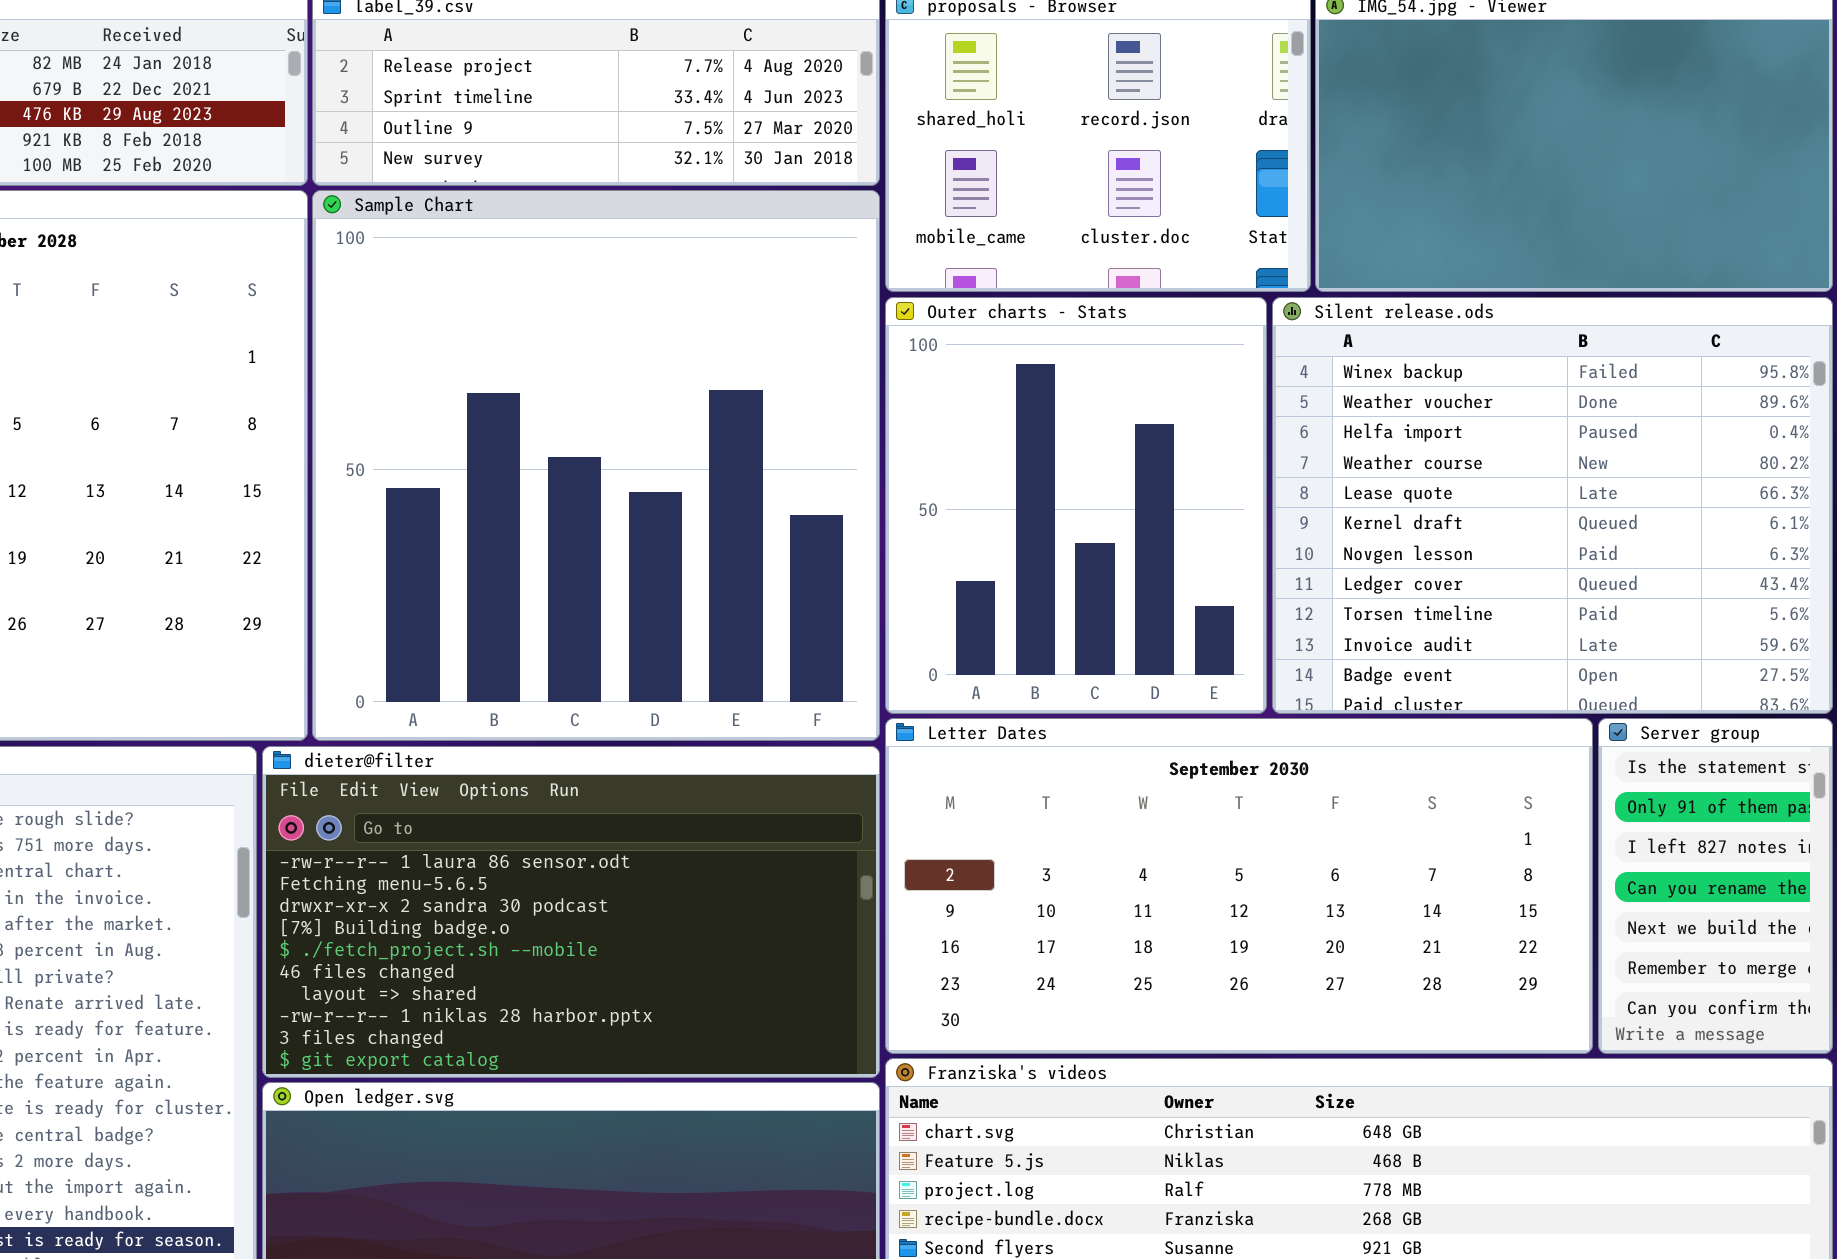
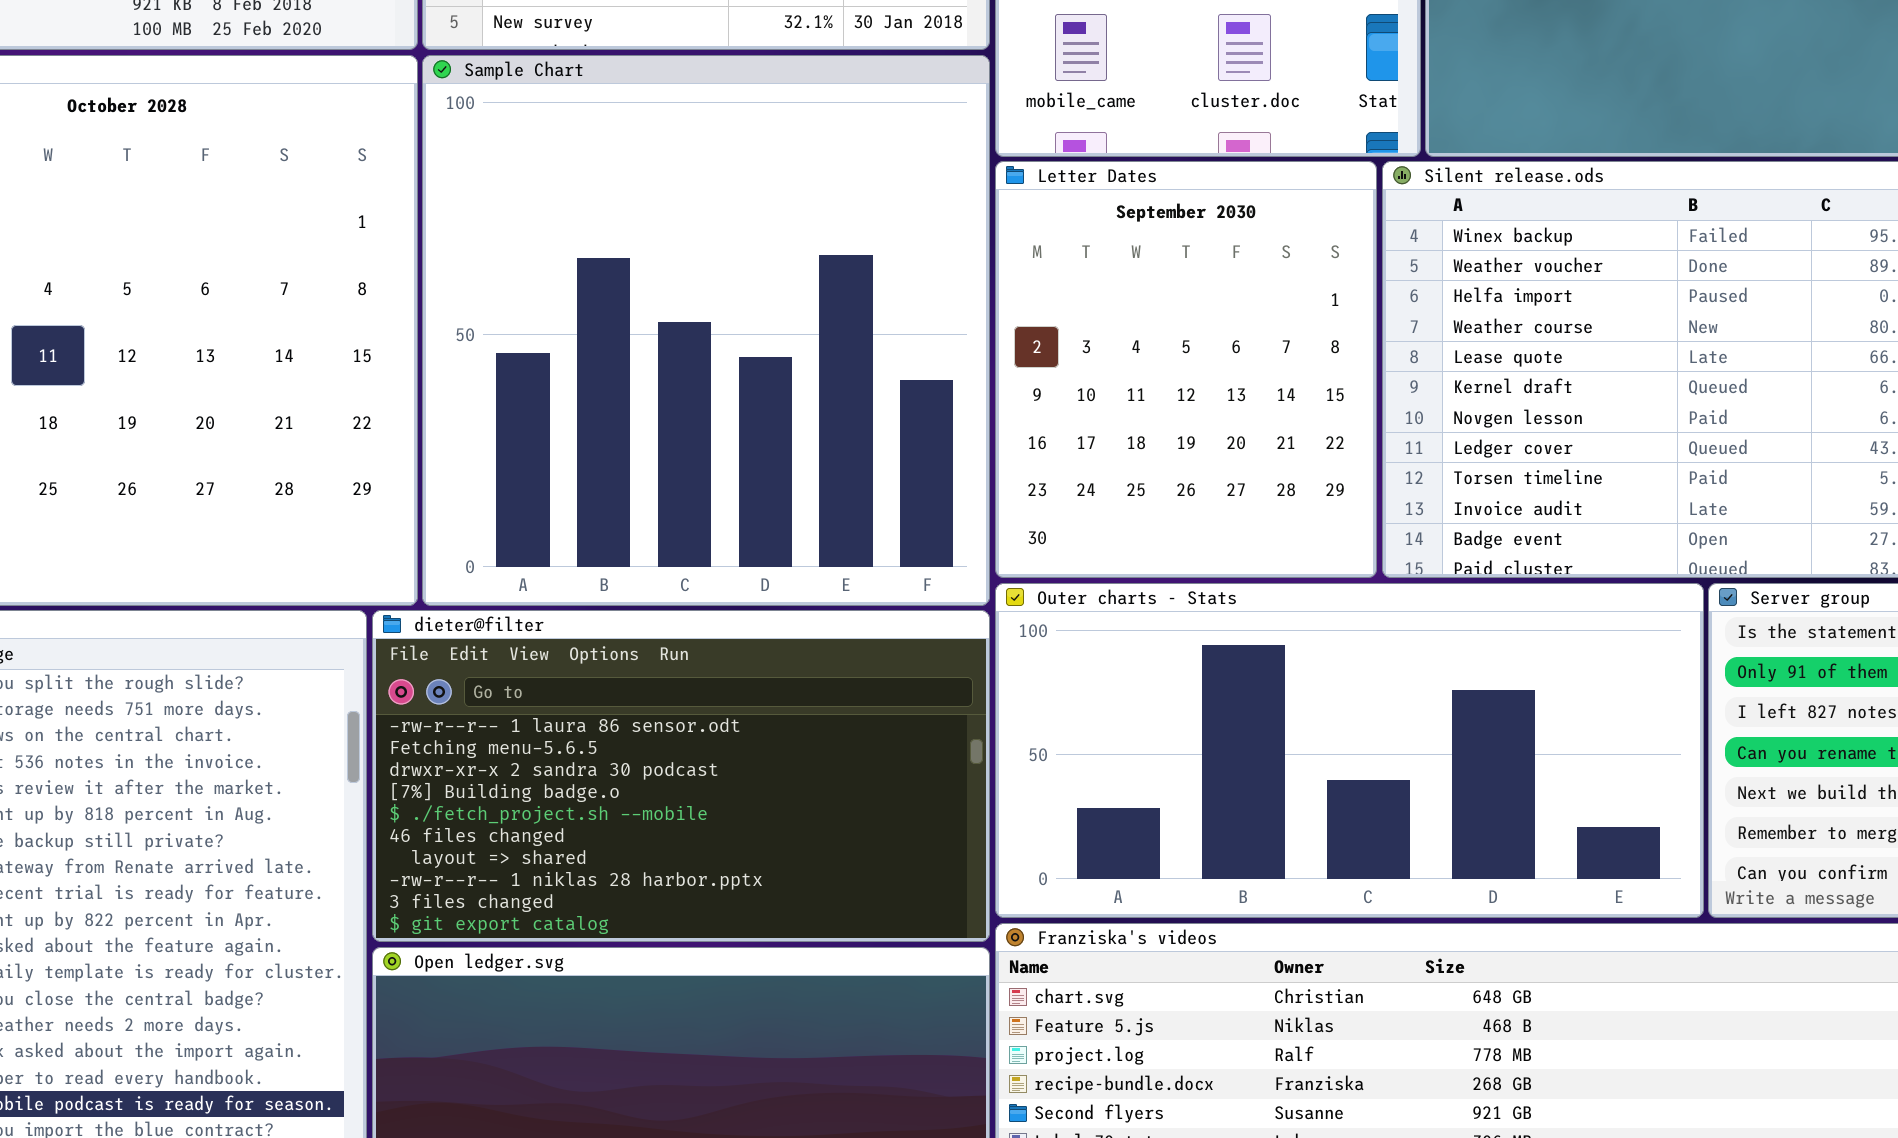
Outer charts - Stats: [885,297,1267,714] -> [995,583,1704,918], moved, resized
Letter Dates: [885,718,1593,1054] -> [995,161,1377,578], moved, resized

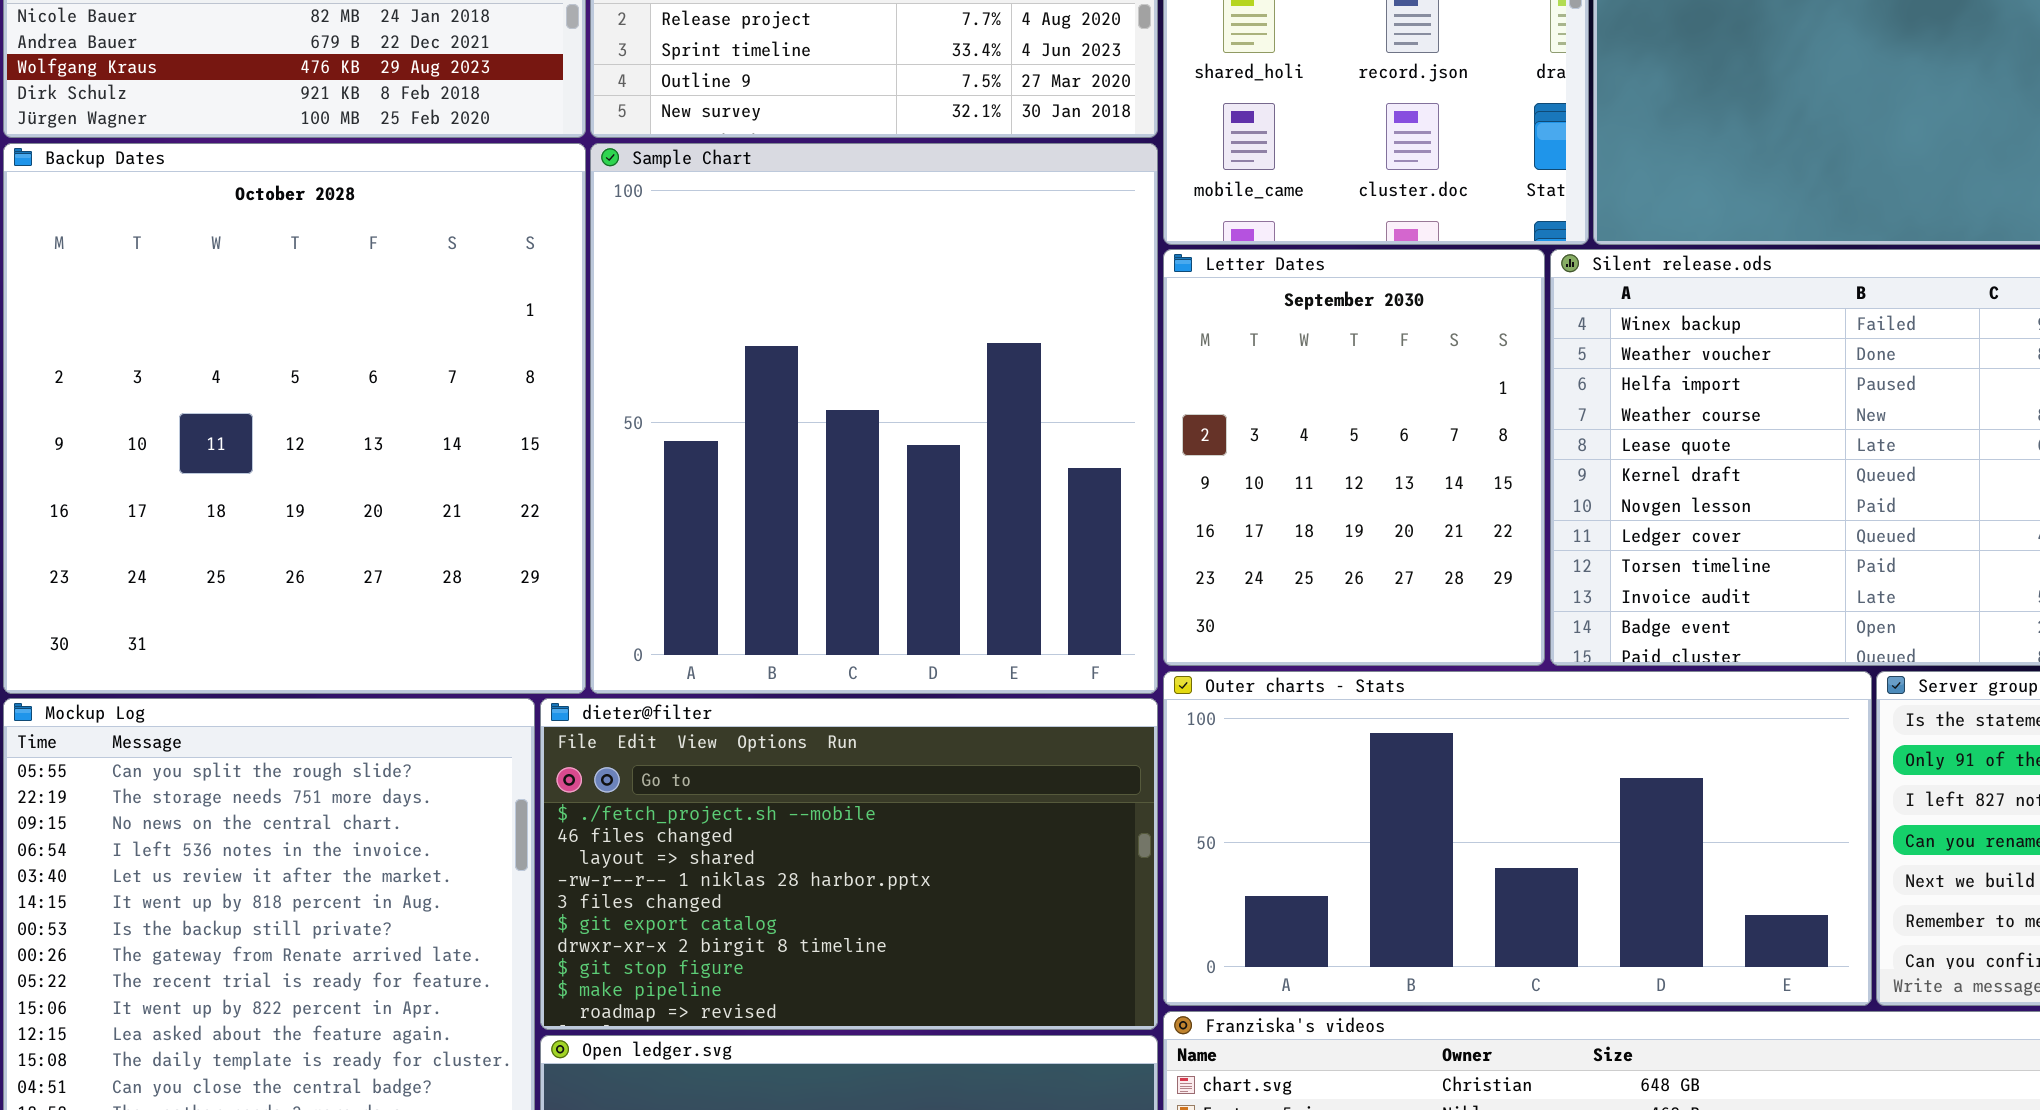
dieter@filter: [372,610,990,942] -> [540,698,1158,1030], scrolled down 4 rows

